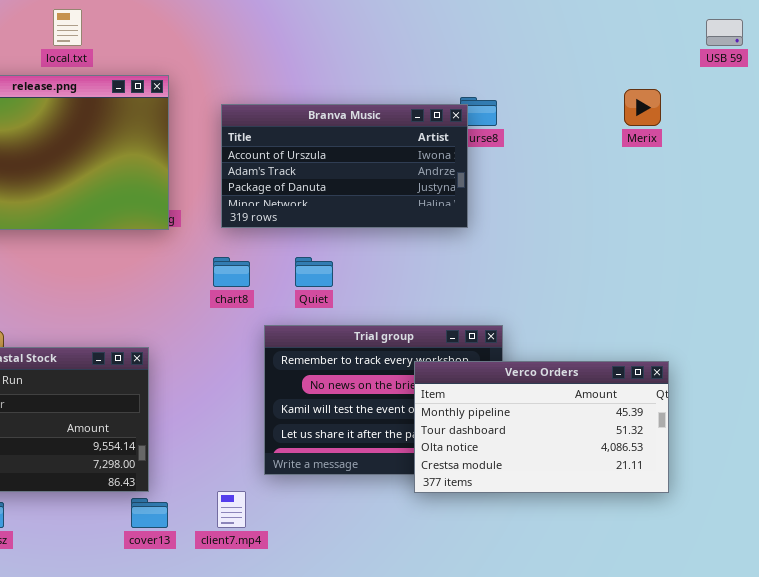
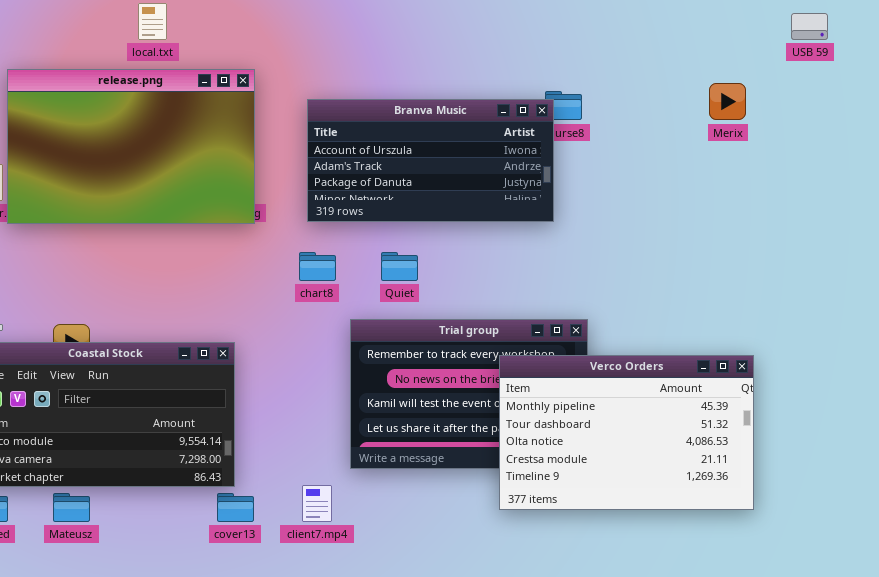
Verco Orders: [414,361,669,493] -> [499,355,754,510], resized

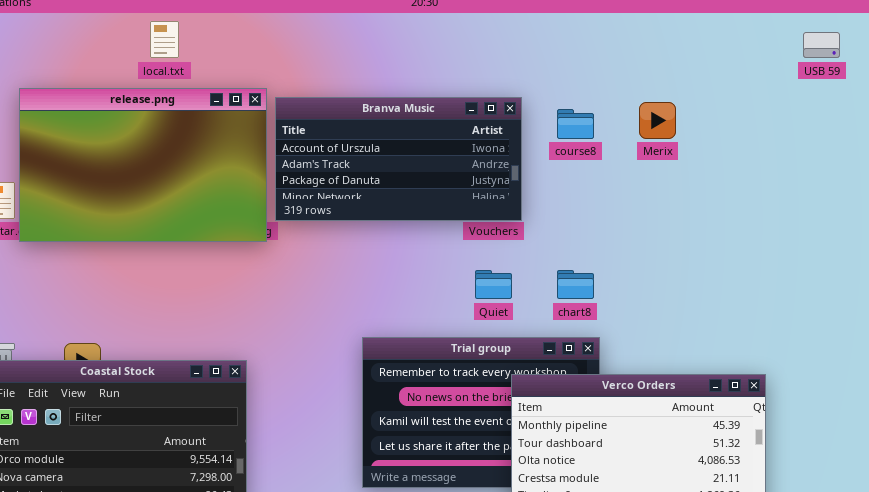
Merix: [709,83,746,120] -> [639,102,676,139], moved
Branva Music: [307,99,554,222] -> [275,97,522,221], moved
chart8: [299,252,336,281] -> [557,270,594,299], moved
Quiet: [381,252,418,281] -> [475,270,512,299], moved

